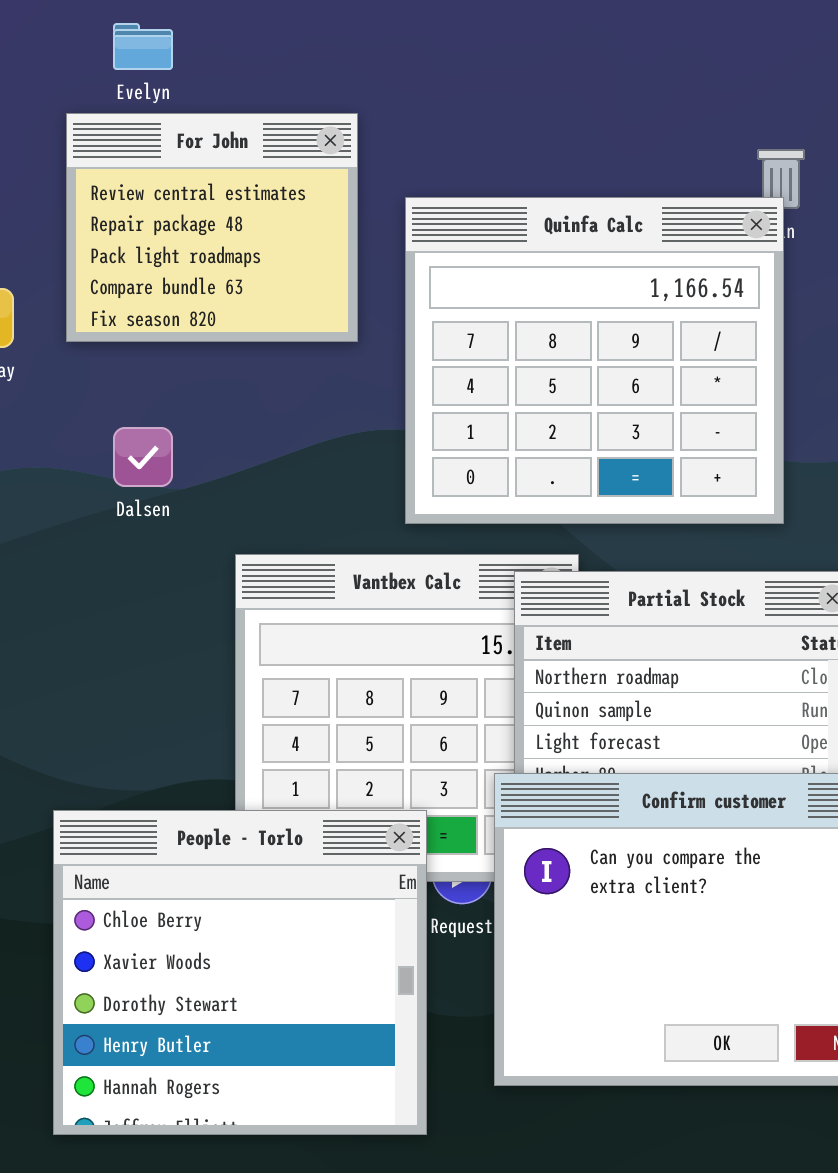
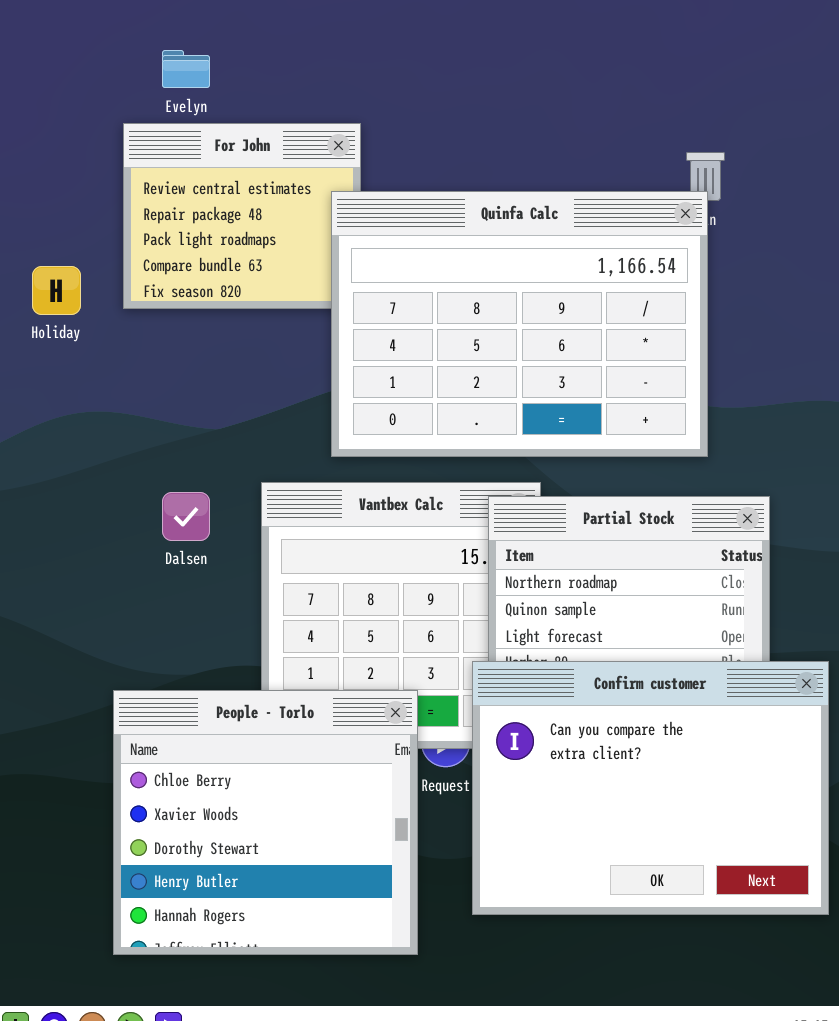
Quinfa Calc: [405,197,784,524] -> [331,191,708,457], resized
Dalsen: [113,427,173,487] -> [162,492,210,541], moved

